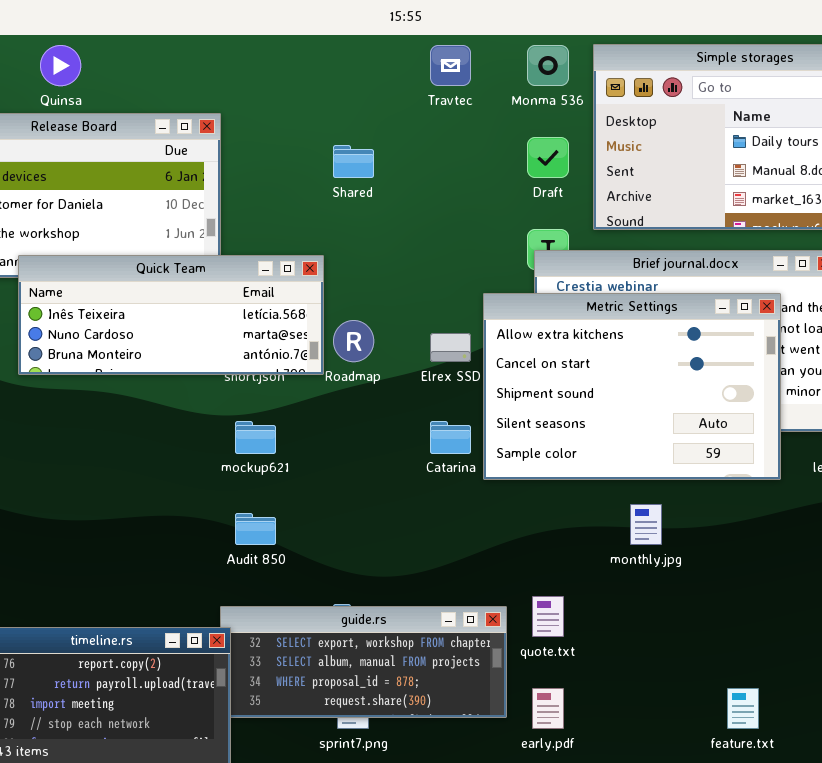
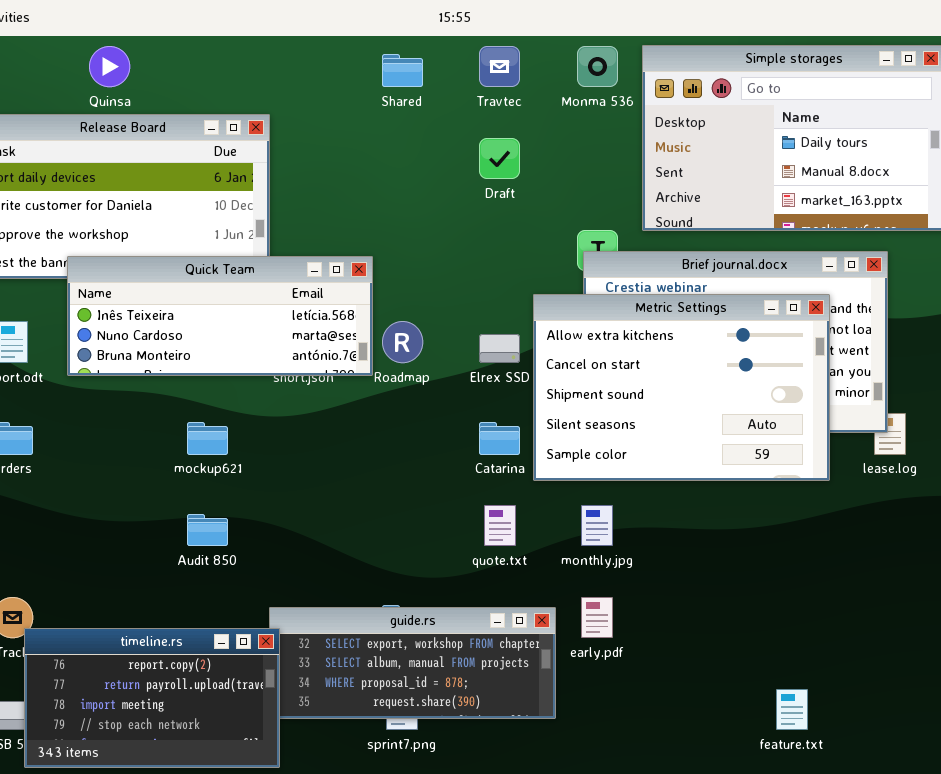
Draft: [527,137,569,178] -> [479,138,520,179], moved
Shared: [333,145,374,178] -> [382,54,423,87], moved
mockup621: [235,421,276,454] -> [187,422,228,455], moved
monthly.jpg: [630,504,662,545] -> [581,505,613,546], moved
Audit 850: [235,513,276,545] -> [187,514,228,546], moved
quote.txt: [532,596,564,637] -> [484,505,516,546], moved
early.pdf: [532,688,564,729] -> [581,597,613,638], moved

